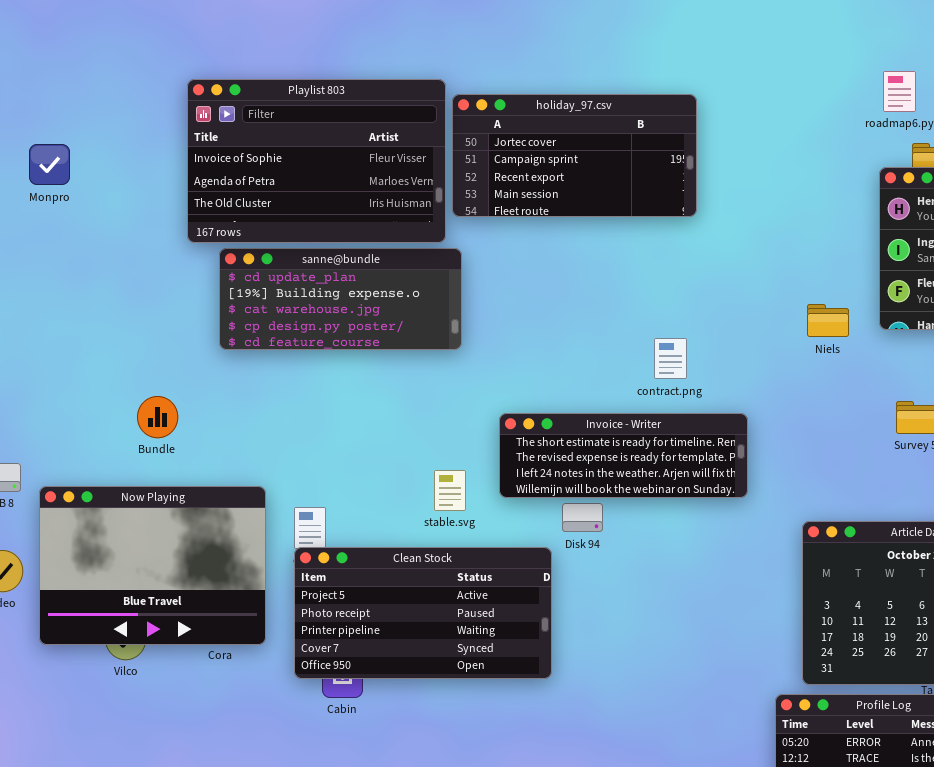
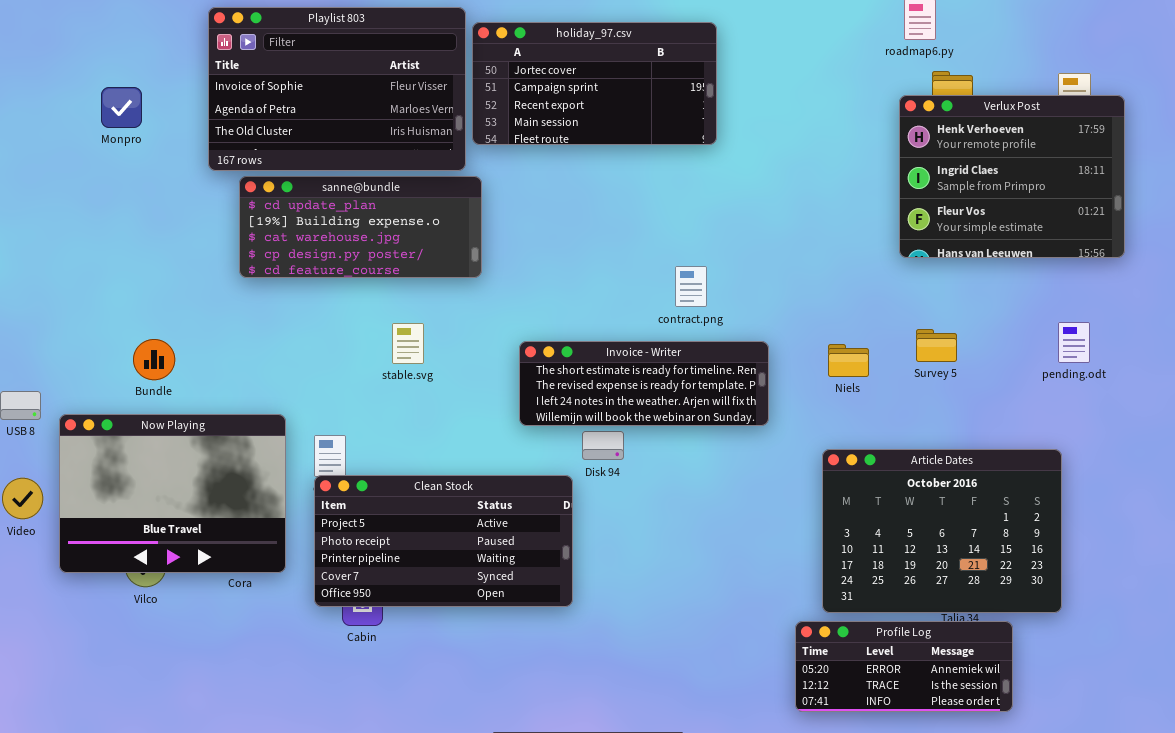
Monpro: [29,144,70,185] -> [101,87,142,128], moved
Niels: [807,304,849,337] -> [828,344,869,377], moved
Bundle: [137,396,178,438] -> [133,339,175,380], moved
stable.svg: [434,470,466,511] -> [392,323,424,364], moved

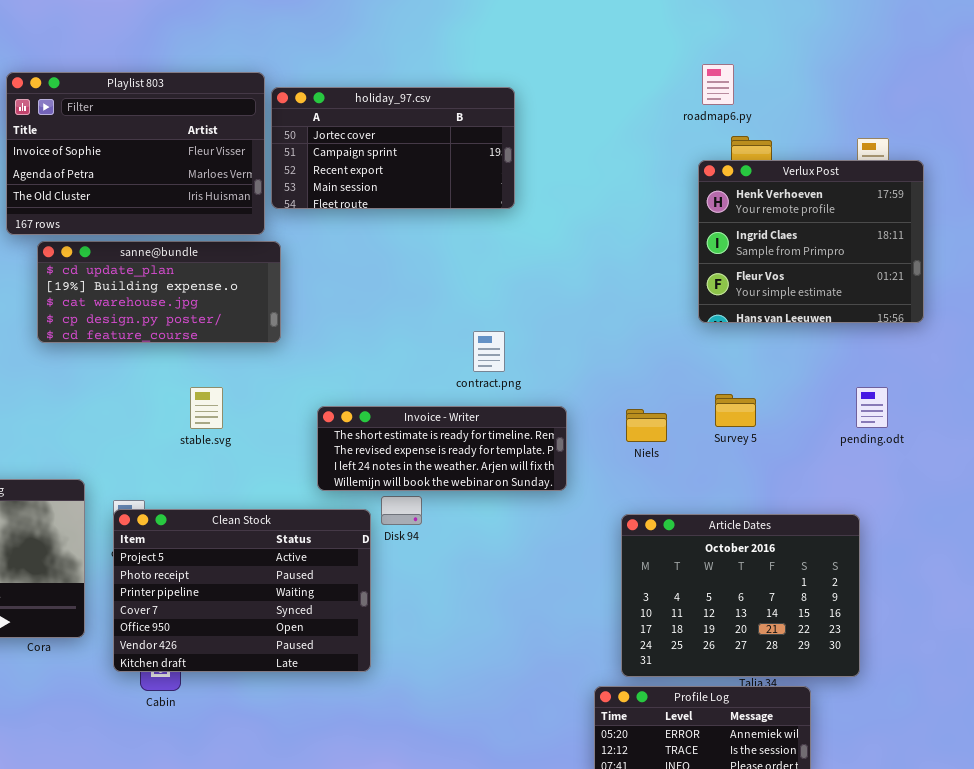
Clean Stock: [314,475,573,607] -> [113,509,371,672], resized

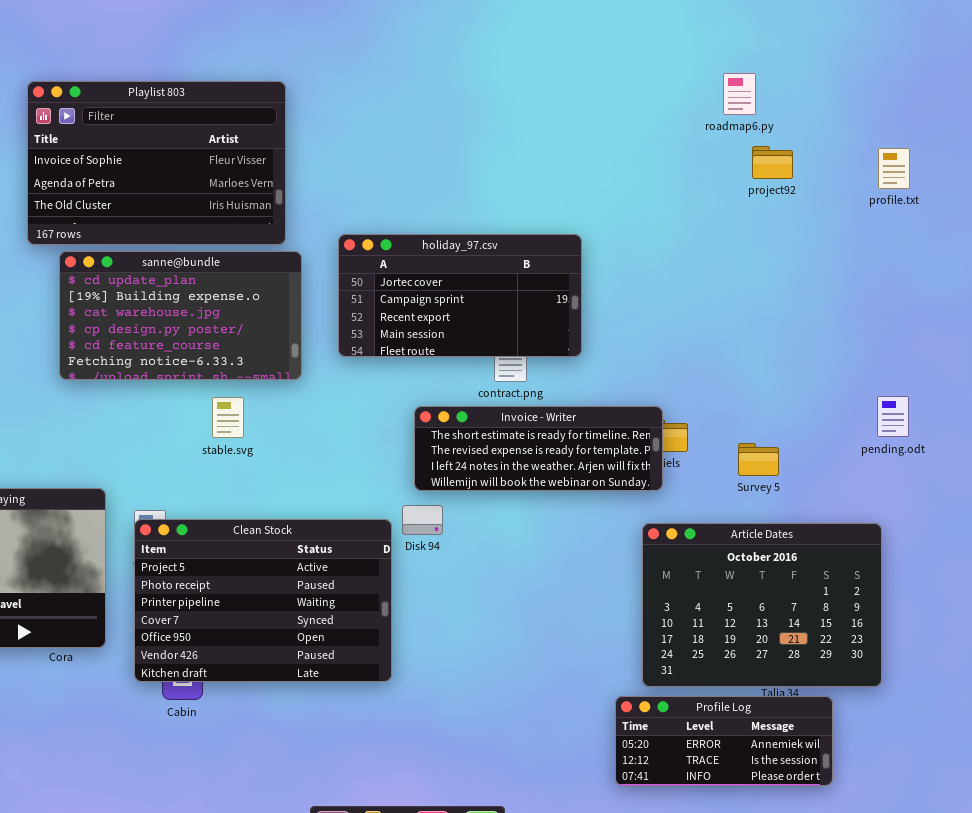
holiday_97.csv: [271,87,515,209] -> [338,234,582,357], moved
Verlux Post: [698,160,924,323] -> none, closed
sanne@bundle: [37,241,281,343] -> [59,251,302,380], resized
Survey 5: [715,394,756,427] -> [738,443,779,476], moved
Invoice - Writer: [317,406,567,491] -> [414,406,663,491], moved

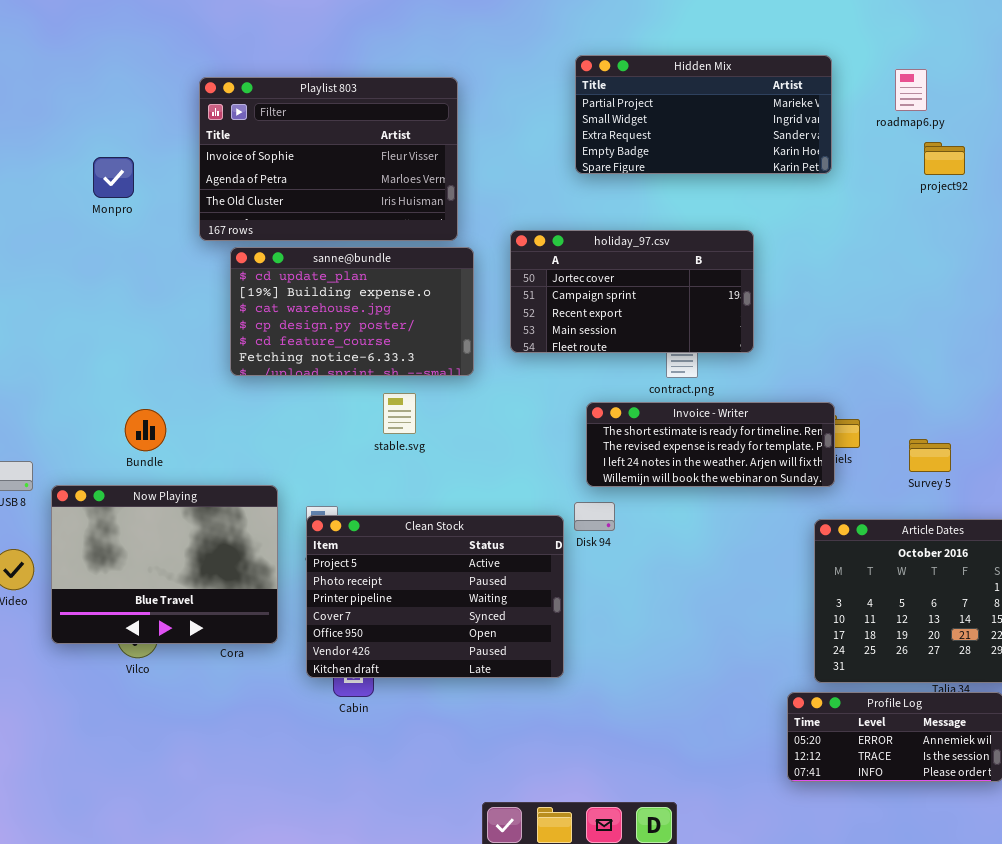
Hidden Mix: none -> [575,55,832,174], opened

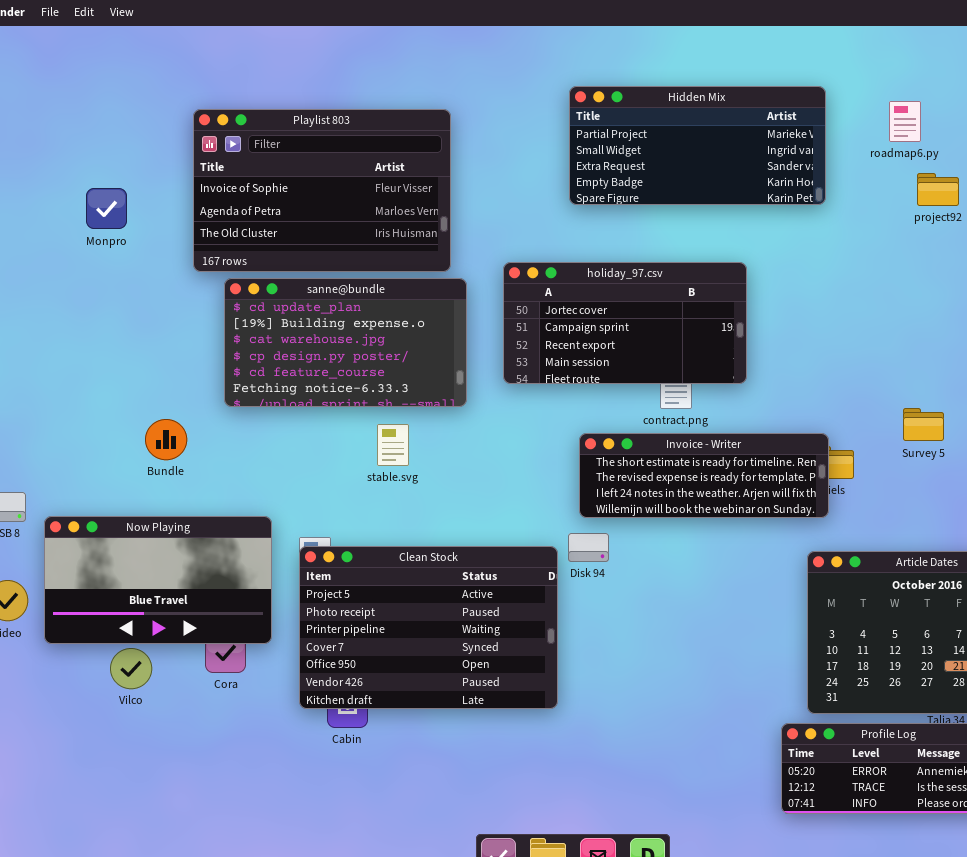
Bundle: [125,409,166,451] -> [145,419,187,460], moved
Survey 5: [909,439,951,472] -> [903,408,944,441], moved
Now Playing: [51,485,278,644] -> [44,516,272,644], resized

